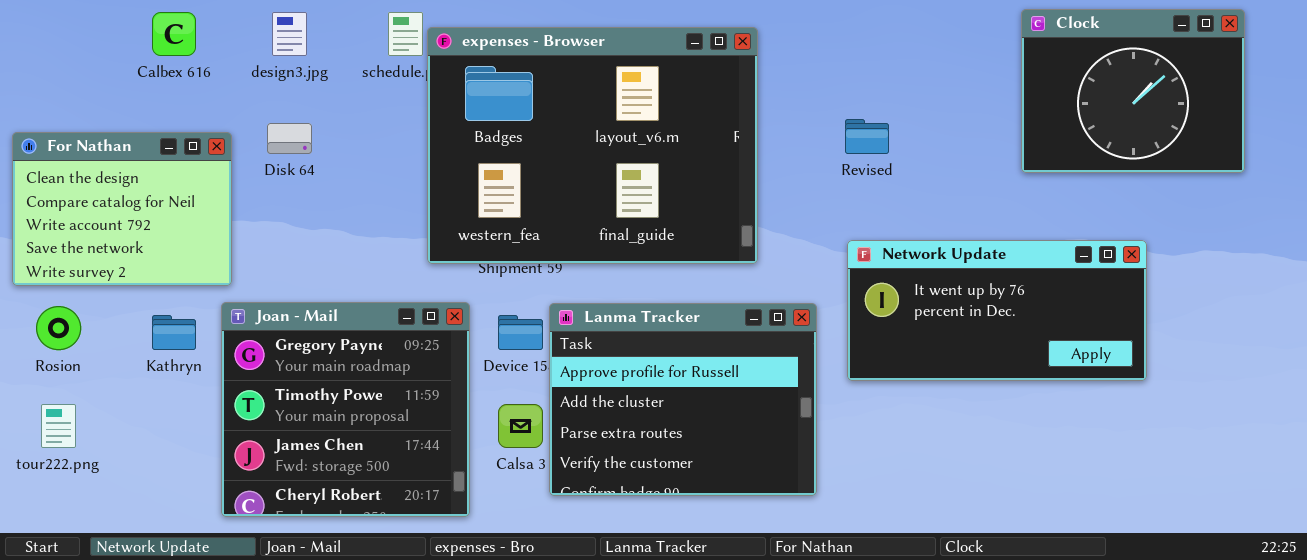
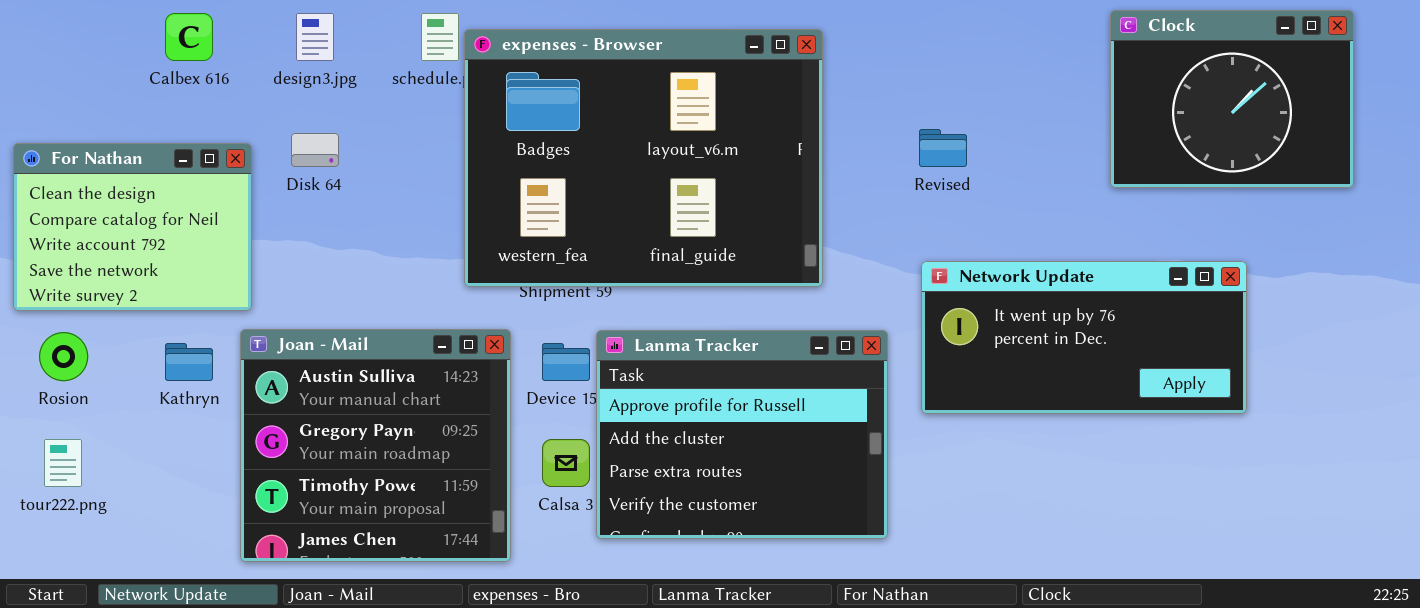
Joan - Mail: [221,302,470,517] -> [240,329,511,562], scrolled up 1 row

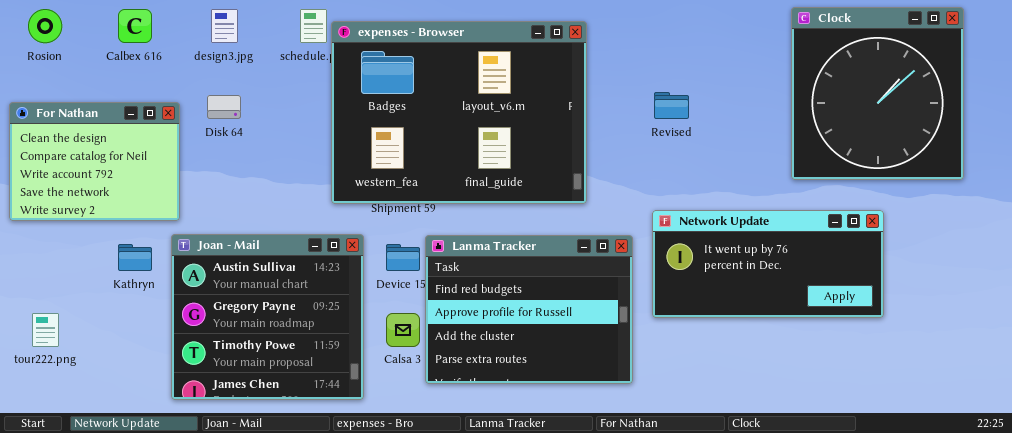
Clock: [1110,10,1354,188] -> [791,7,964,180], resized
Network Update: [921,261,1247,414] -> [652,210,884,318], moved
Lanma Tracker: [596,330,888,539] -> [425,235,633,384], scrolled up 1 row
Rosion: [39,332,88,381] -> [28,9,62,43], moved

